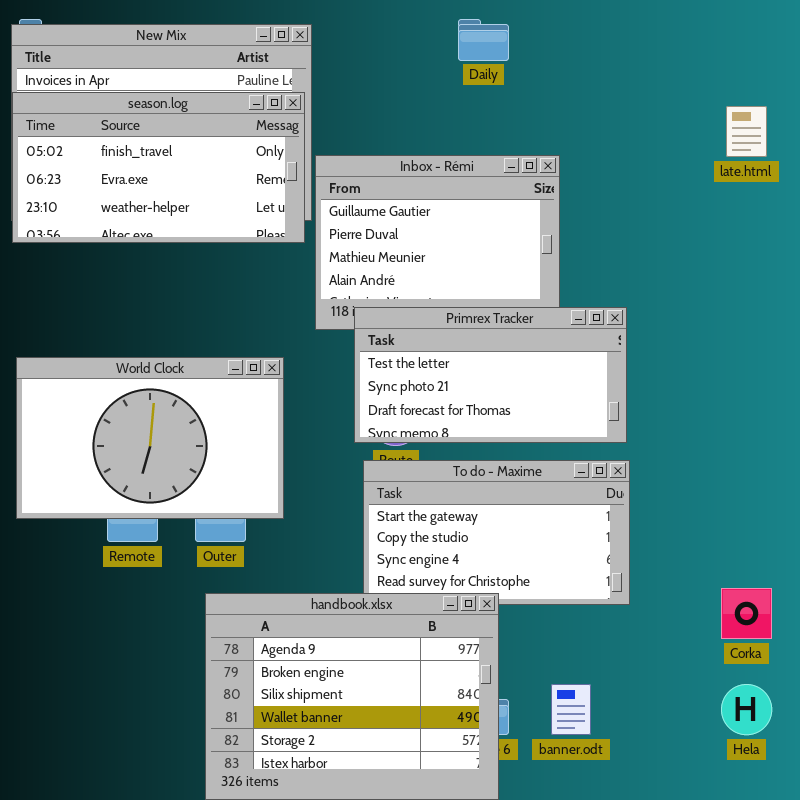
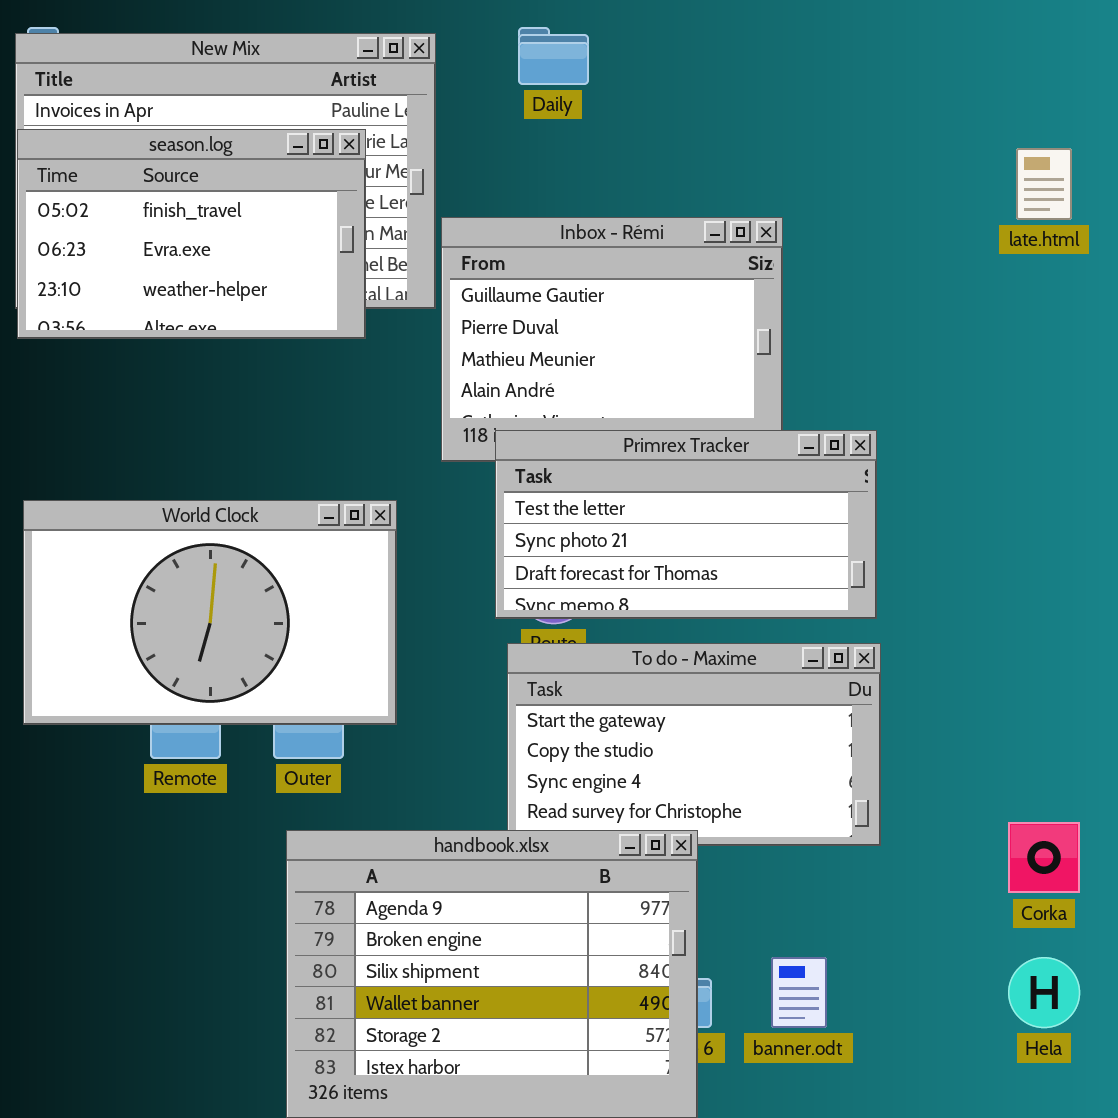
Daily: [458,19,509,61] -> [518,27,589,85], moved
season.log: [12,92,305,243] -> [17,129,366,339], resized

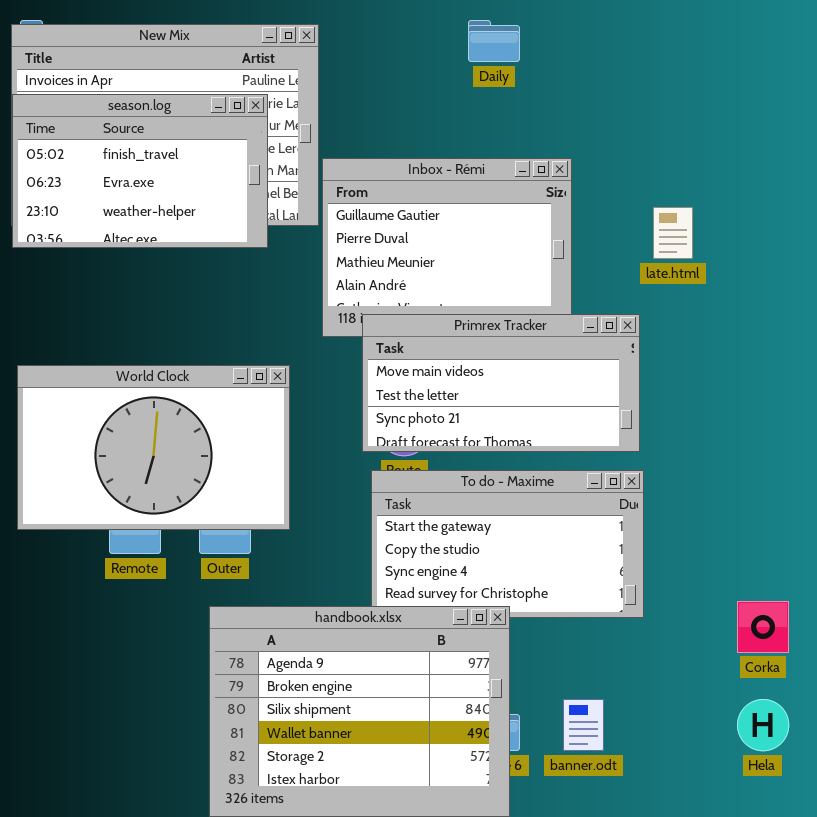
Daily: [518,27,589,85] -> [468,20,520,62], moved
late.html: [1016,148,1072,220] -> [653,207,693,259], moved
Primrex Tracker: [495,430,877,619] -> [362,314,640,452], scrolled up 1 row

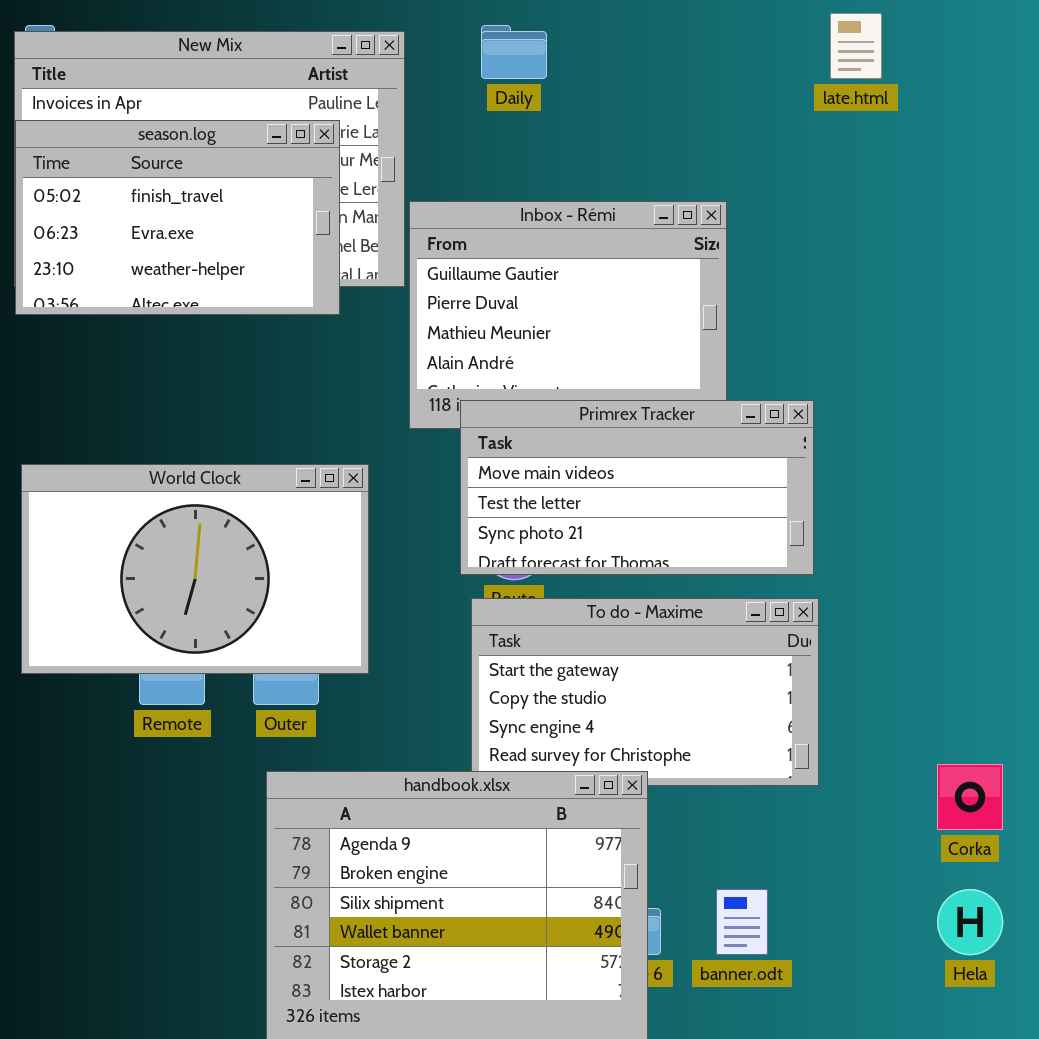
Daily: [468,20,520,62] -> [481,25,547,79], moved
late.html: [653,207,693,259] -> [830,13,882,79], moved

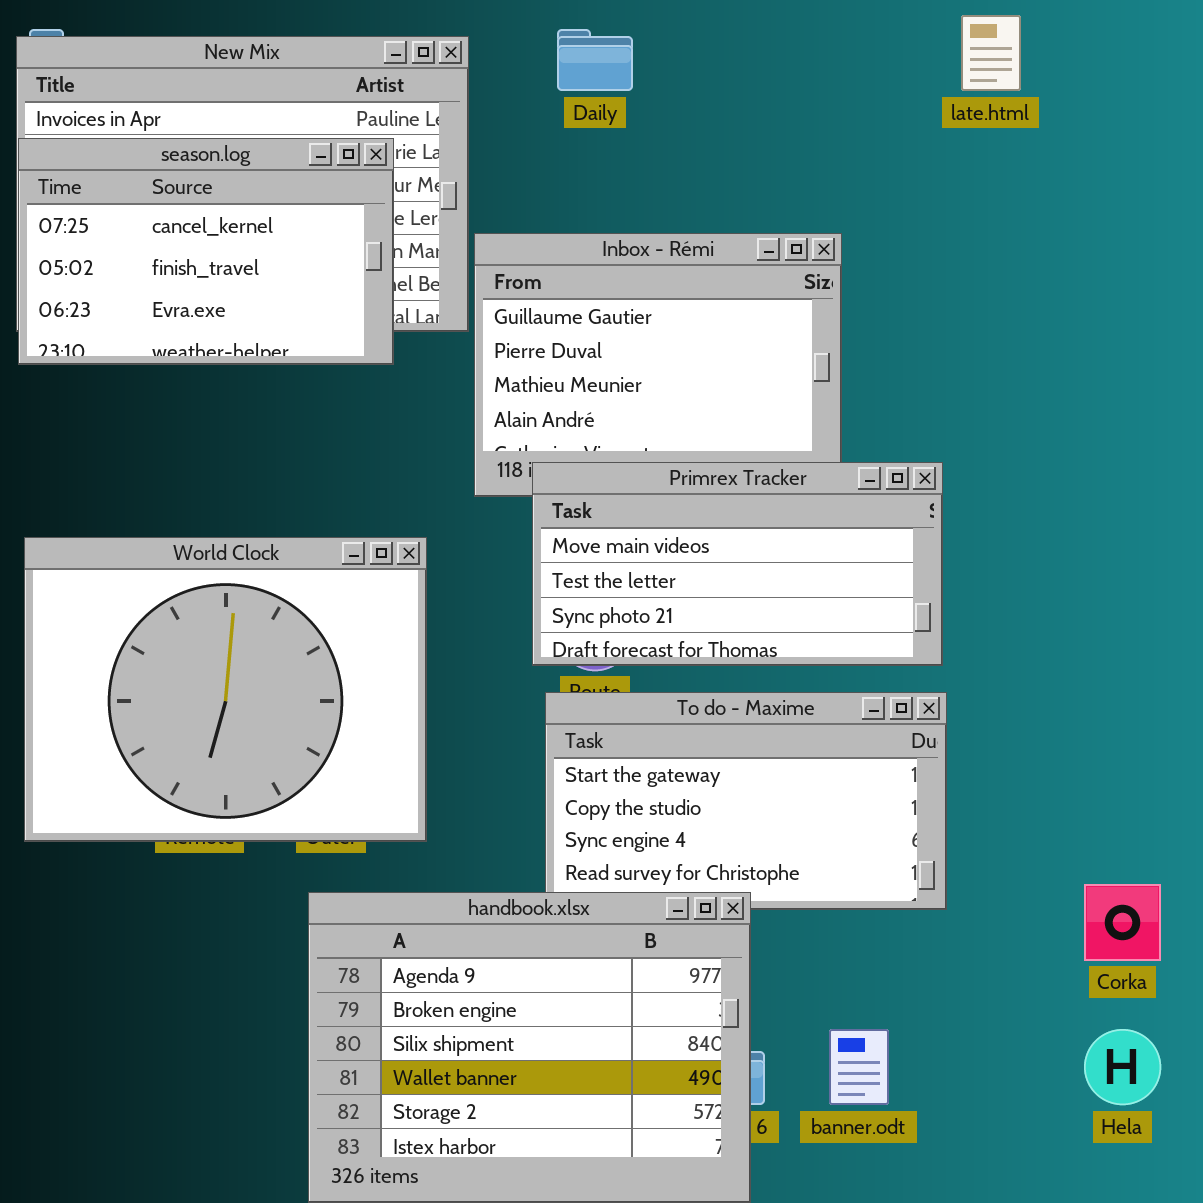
season.log: [15,120,340,315] -> [18,138,394,365], scrolled up 1 row
World Clock: [21,464,369,674] -> [24,537,427,842], resized

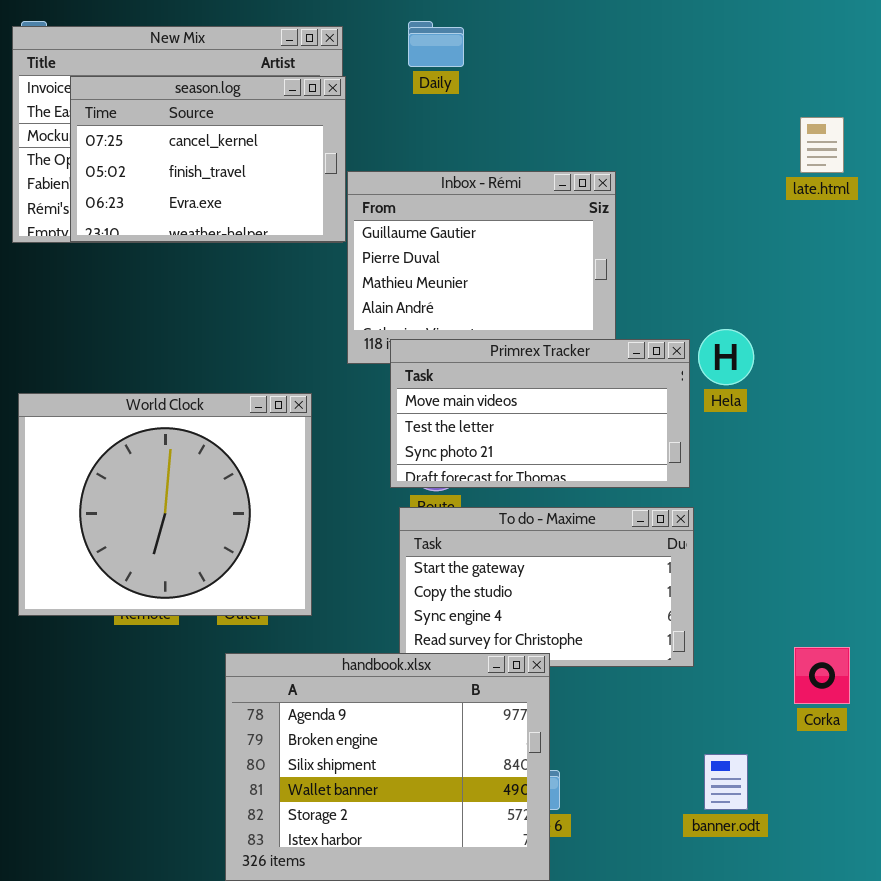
late.html: [961,15,1021,91] -> [800,117,844,173], moved
season.log: [18,138,394,365] -> [70,76,346,242], moved
banner.odt: [829,1029,889,1105] -> [704,754,748,810], moved
Hela: [1084,1029,1161,1105] -> [698,329,754,385], moved

